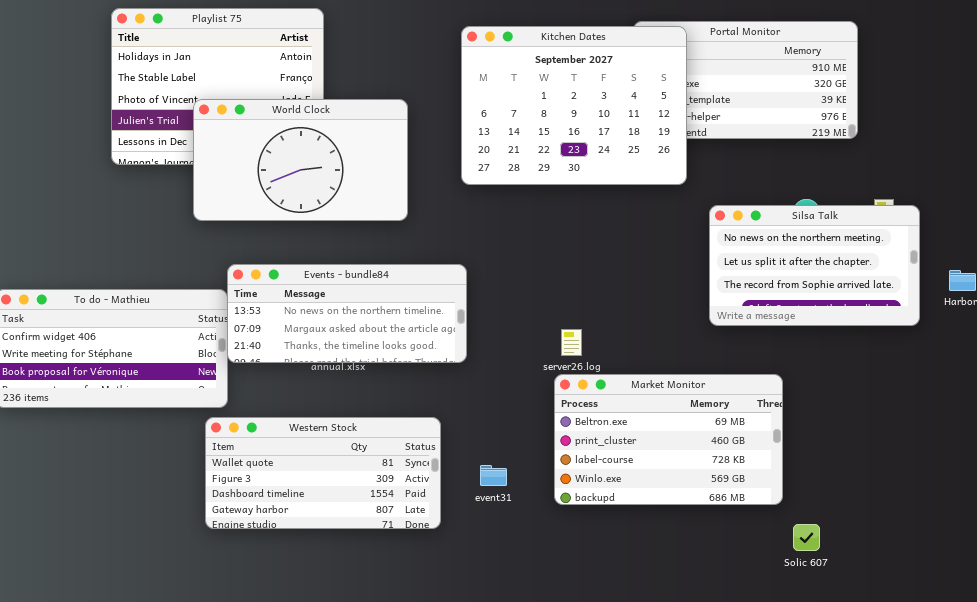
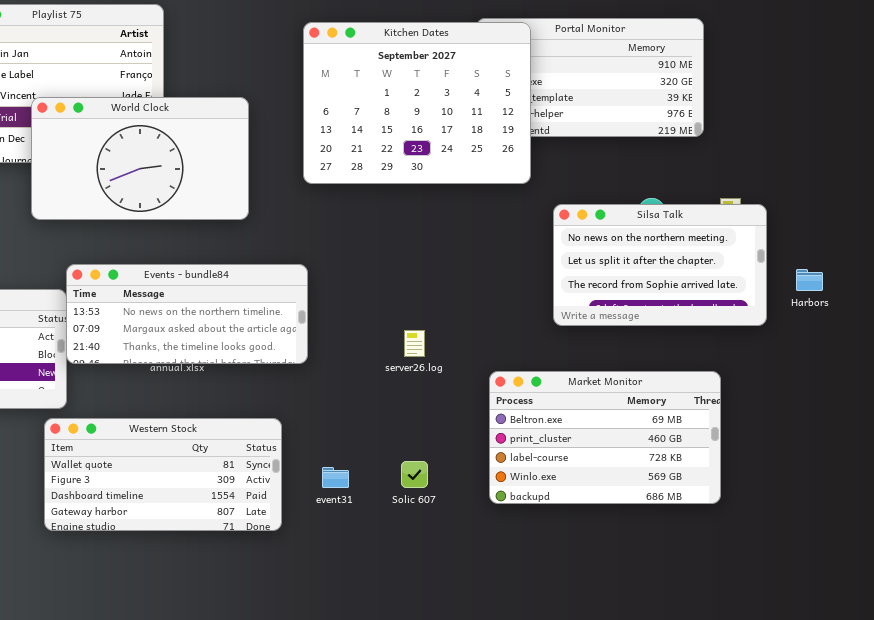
Market Monitor: [554,374,783,505] -> [489,371,721,504], moved
Solic 607: [793,524,820,551] -> [401,461,428,488], moved

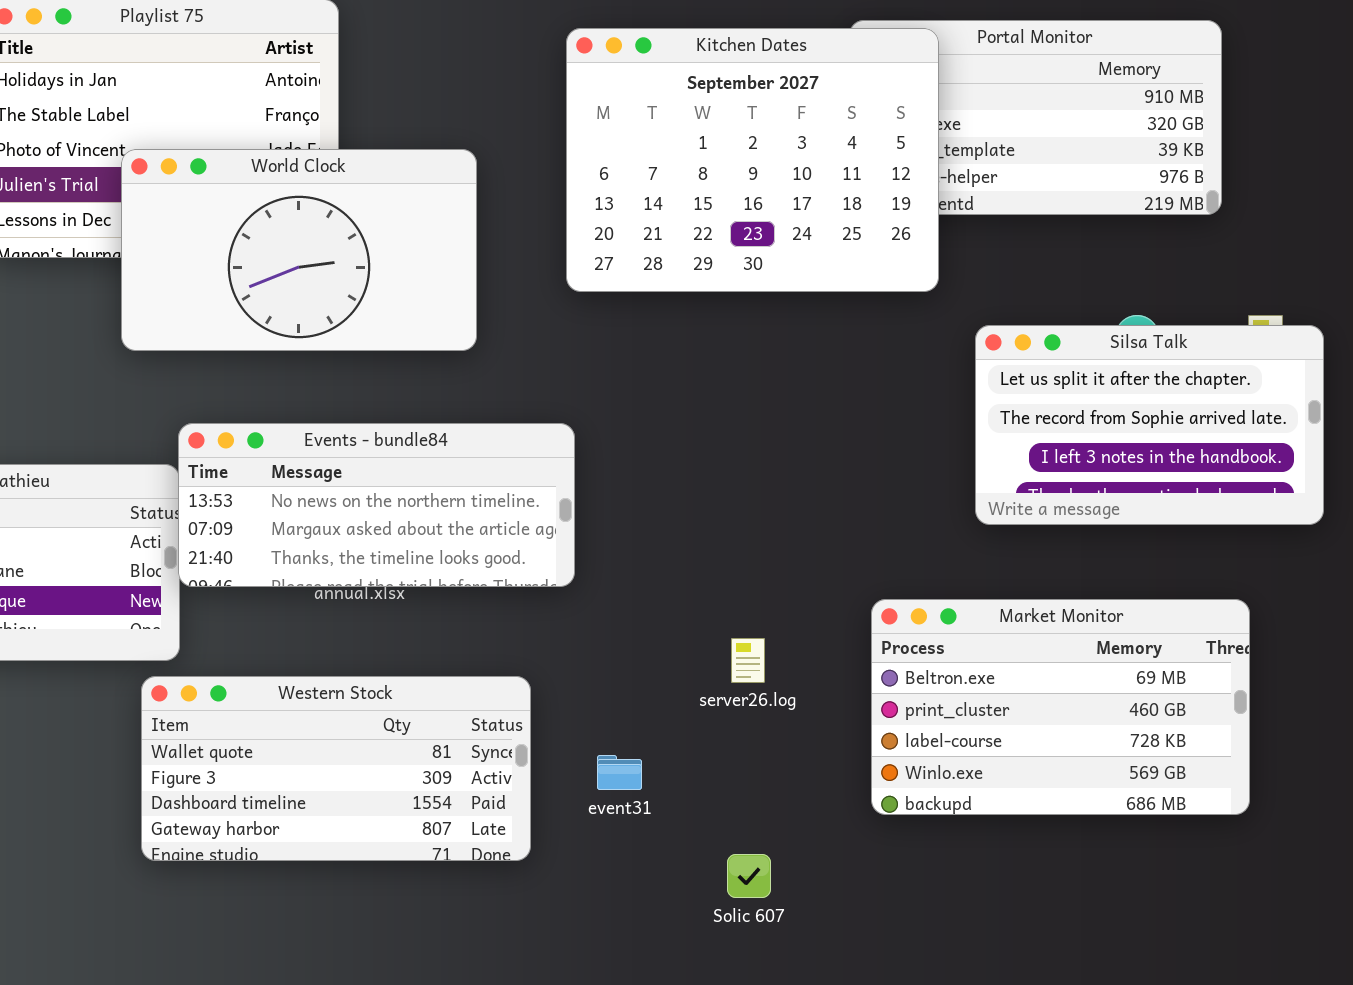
Silsa Talk: [553,204,767,326] -> [975,325,1324,525], scrolled down 1 row
server26.log: [404,330,425,357] -> [731,638,765,683], moved
Solic 607: [401,461,428,488] -> [727,854,771,898], moved

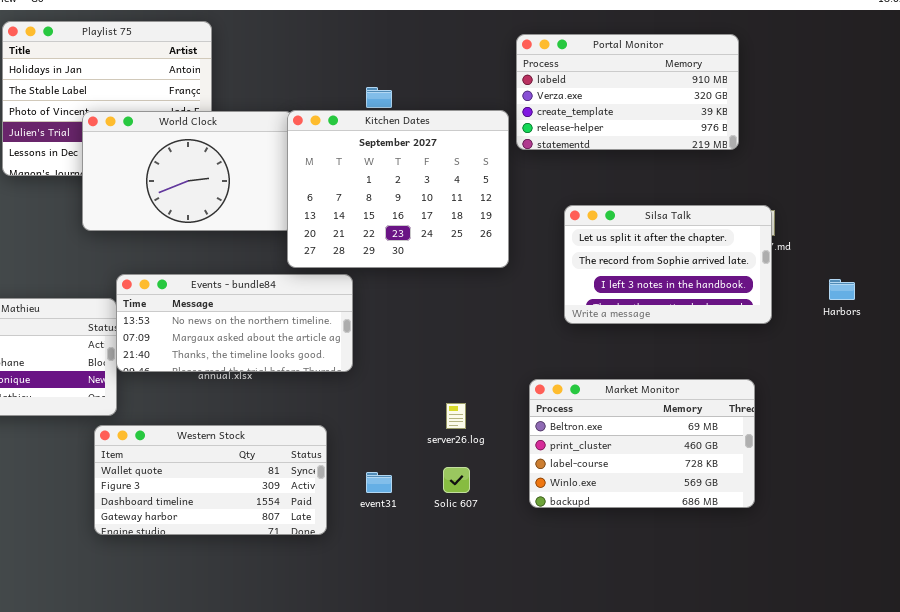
Kitchen Dates: [566,28,939,292] -> [287,110,509,268], moved
Silsa Talk: [975,325,1324,525] -> [564,205,772,324], moved
Solic 607: [727,854,771,898] -> [443,467,470,493], moved

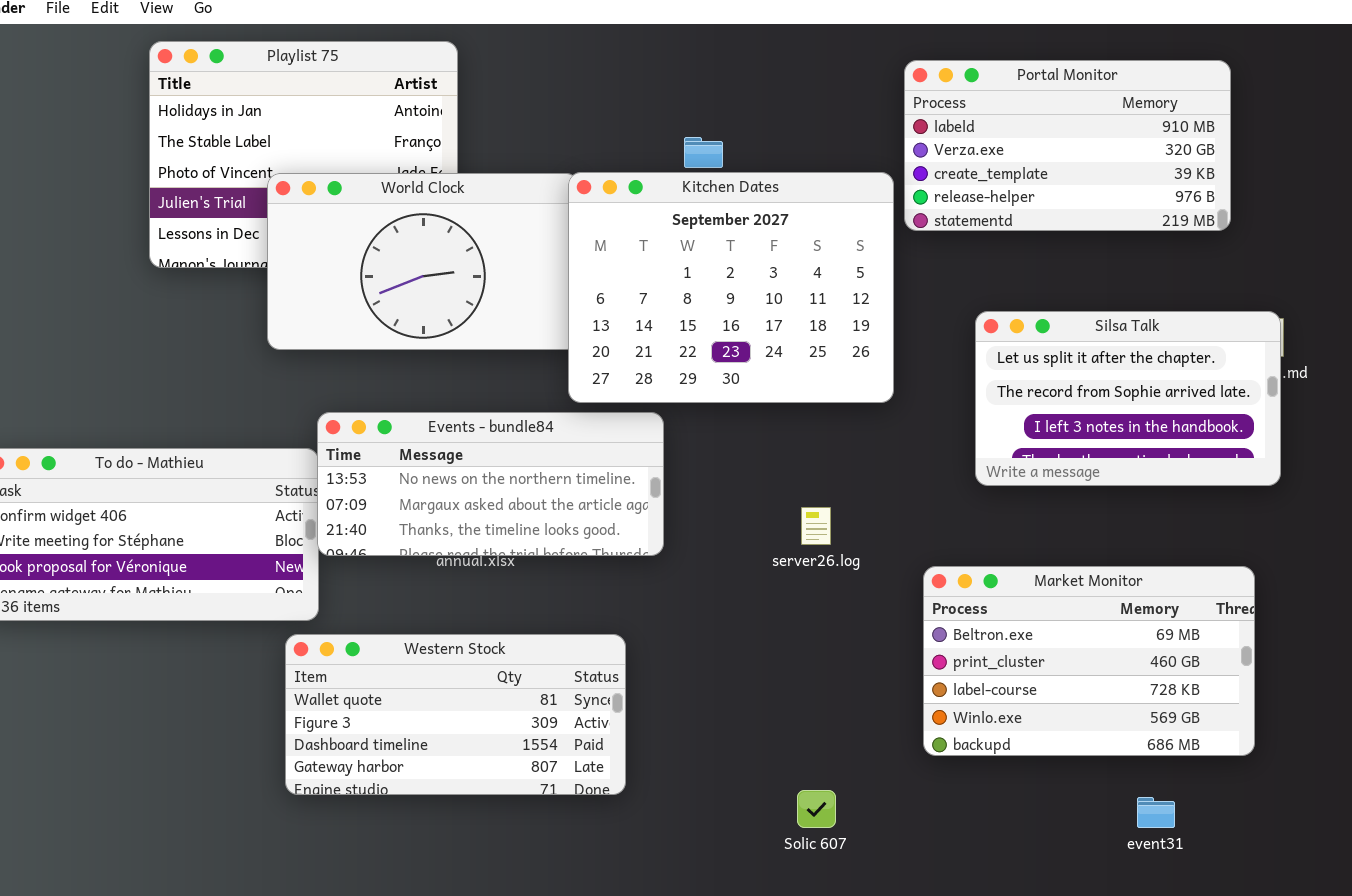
server26.log: [446,403,466,429] -> [801,507,831,545], moved
Solic 607: [443,467,470,493] -> [797,790,836,828], moved
event31: [366,472,392,493] -> [1137,797,1175,828], moved

